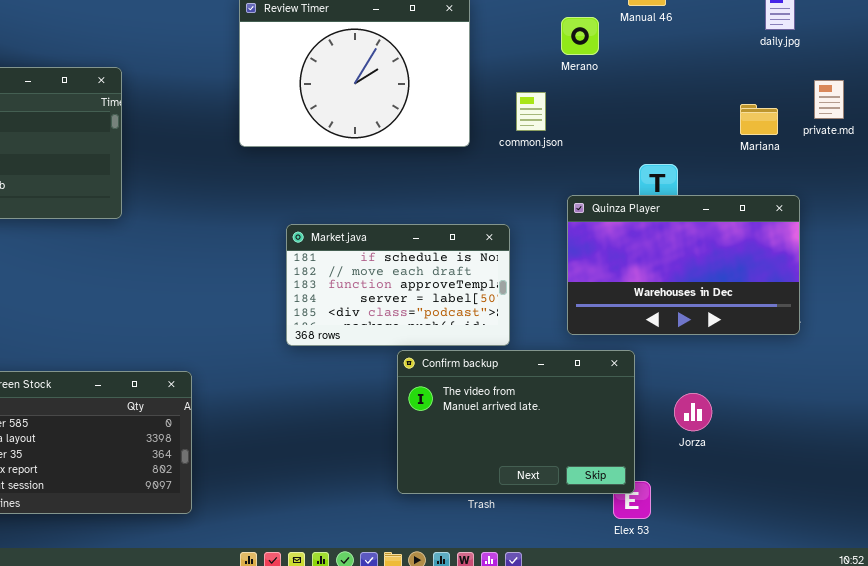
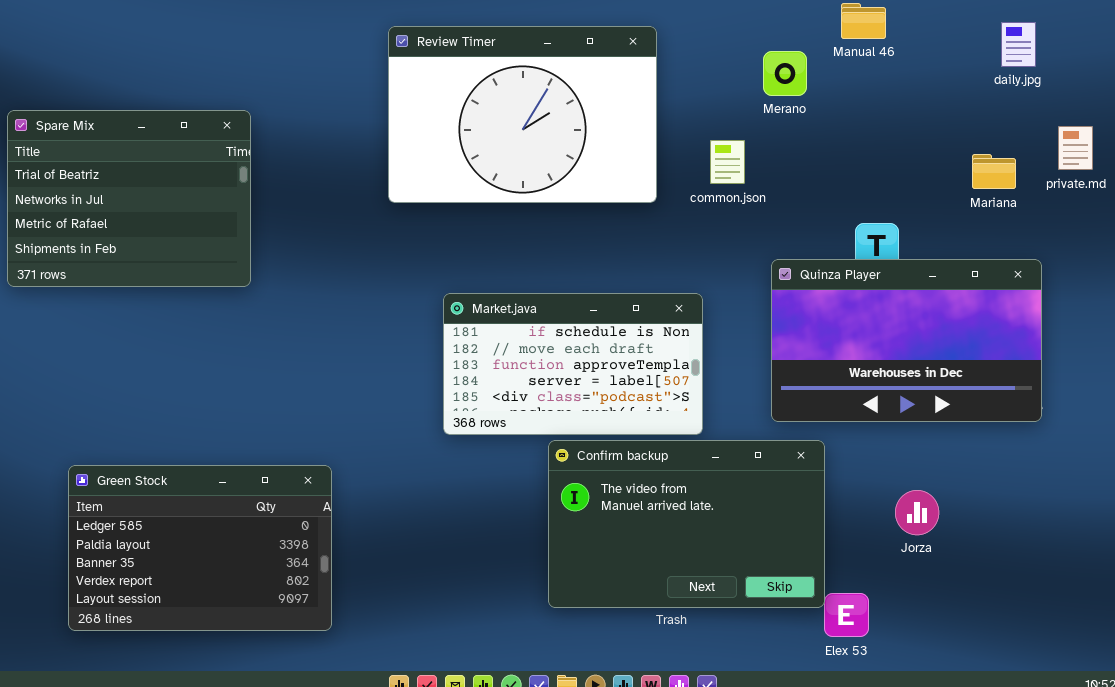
Confirm backup: [397,350,635,494] -> [548,440,825,608], moved

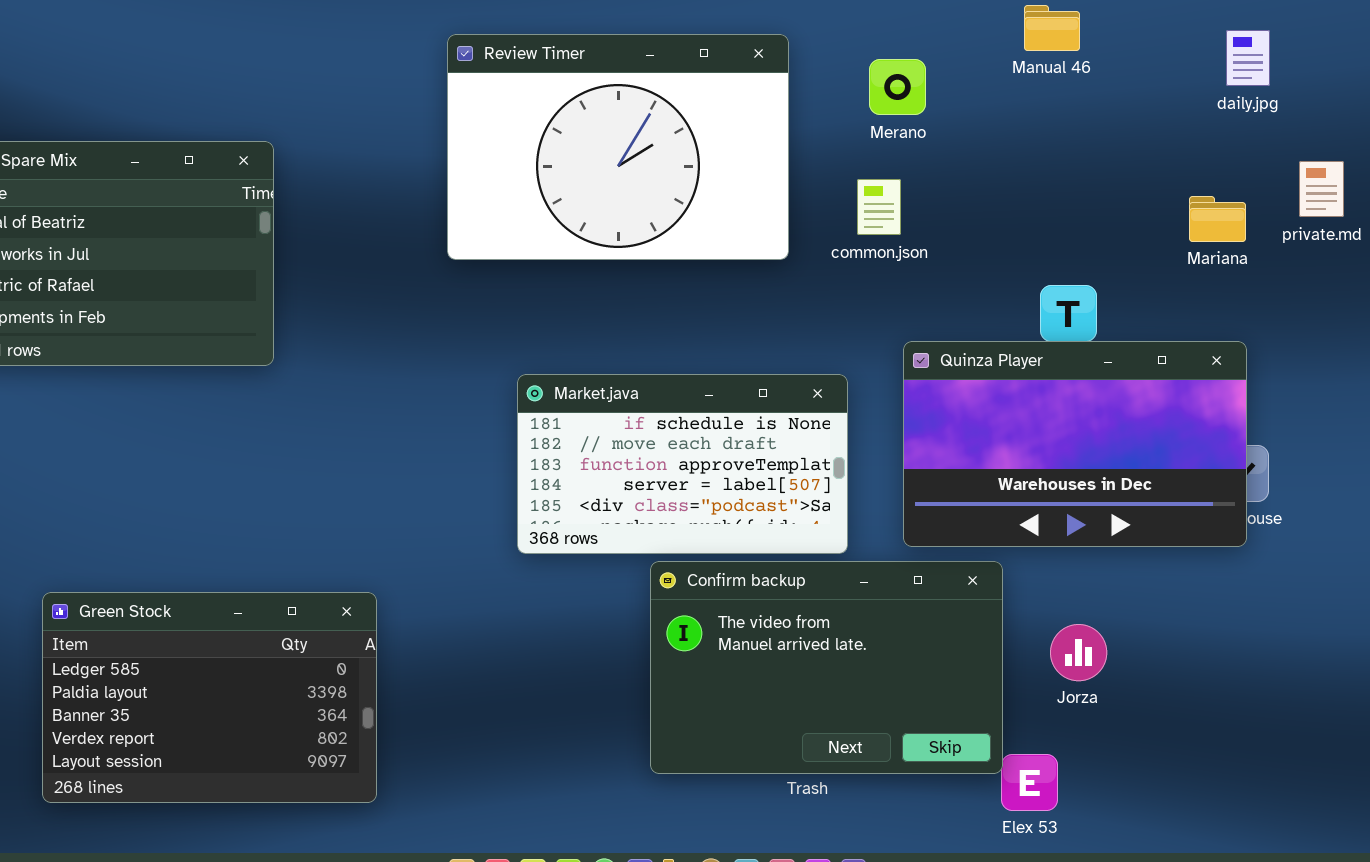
Merano: [763,51,807,96] -> [869,59,926,115], moved
Quinza Player: [771,259,1042,422] -> [903,341,1247,547], moved
Jorza: [895,490,939,535] -> [1050,624,1107,681], moved

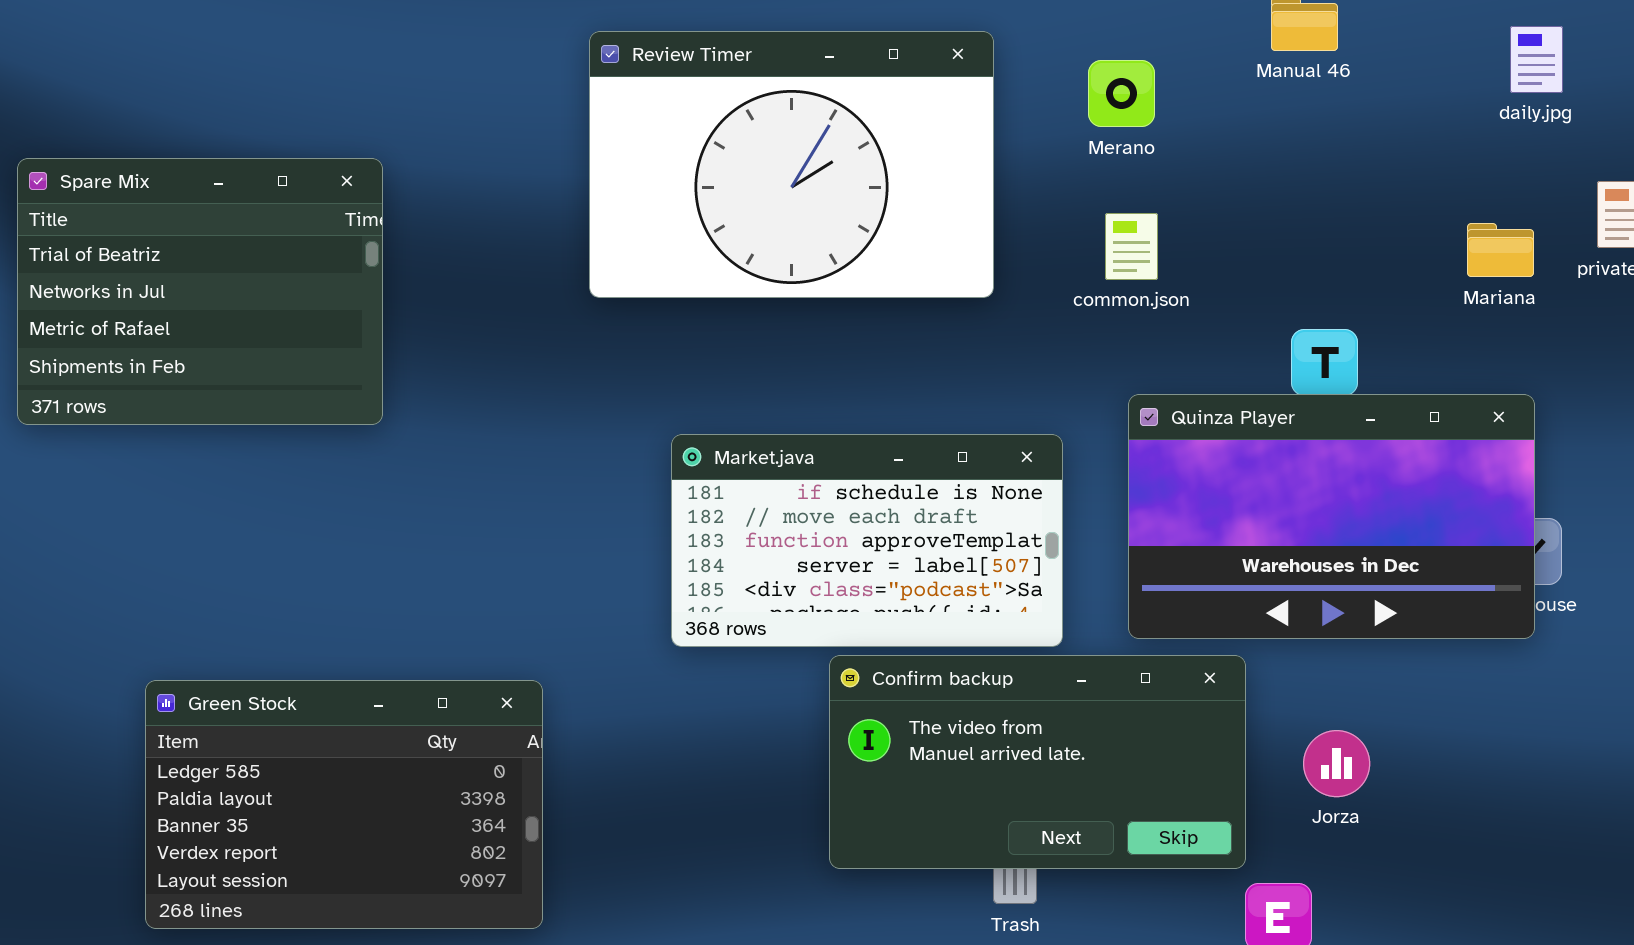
common.json: [857,179,901,235] -> [1105,213,1158,280], moved
Confirm backup: [650,561,1003,774] -> [829,655,1246,869], resized
Green Stock: [42,592,377,803] -> [145,680,543,929], moved

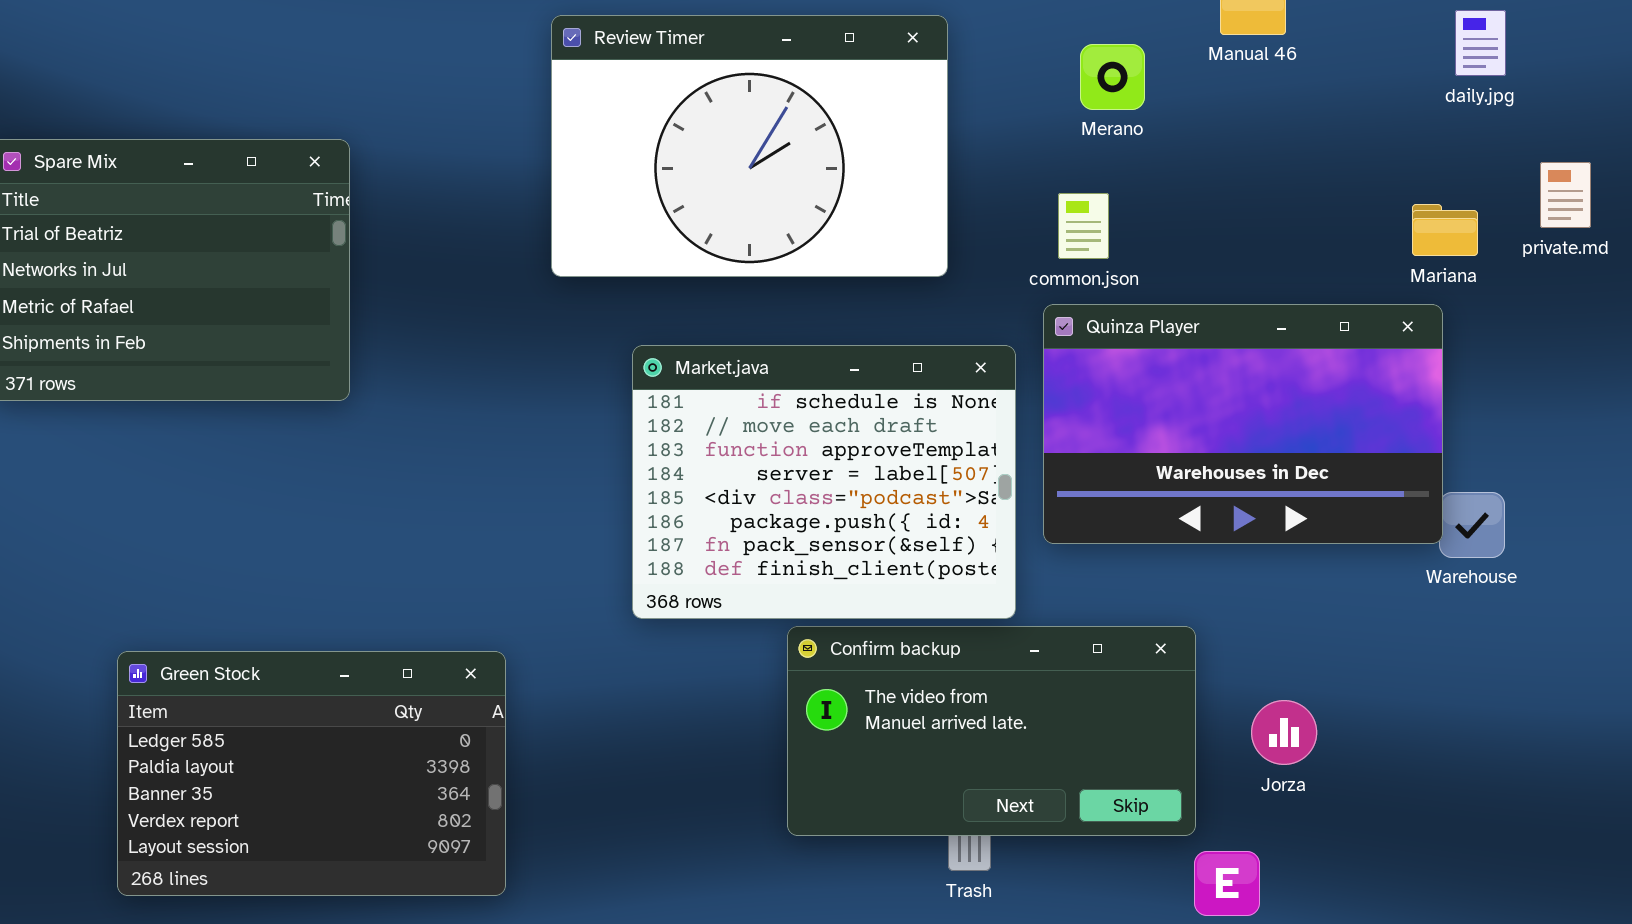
Merano: [1088,60,1155,127] -> [1080,44,1145,110], moved
Quinza Player: [1128,394,1535,639] -> [1043,304,1443,544], moved
Market.java: [671,434,1063,647] -> [632,345,1016,619], resized

